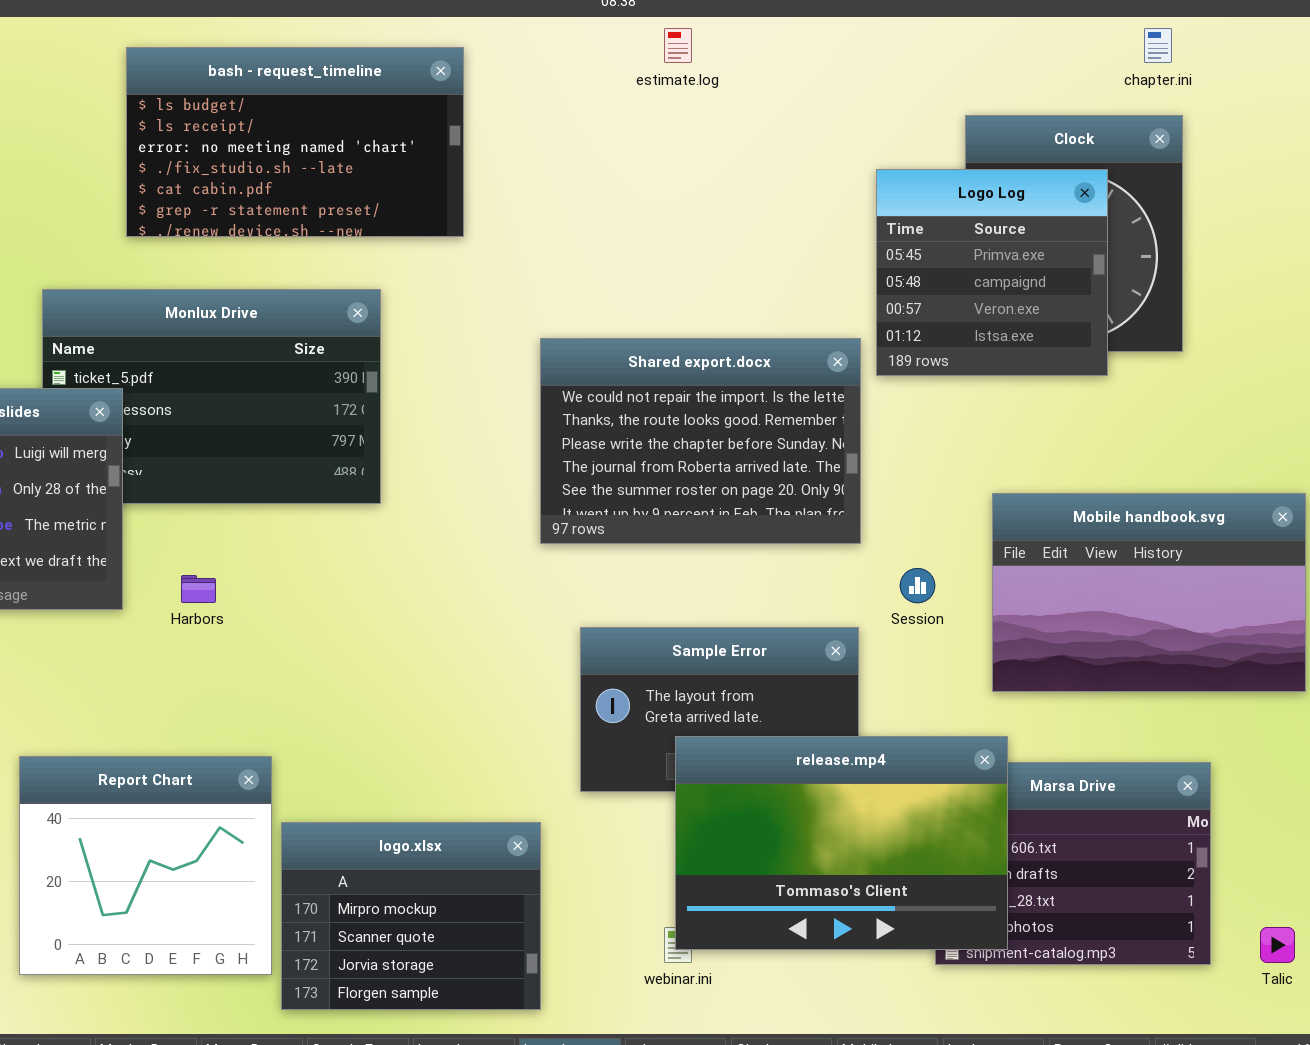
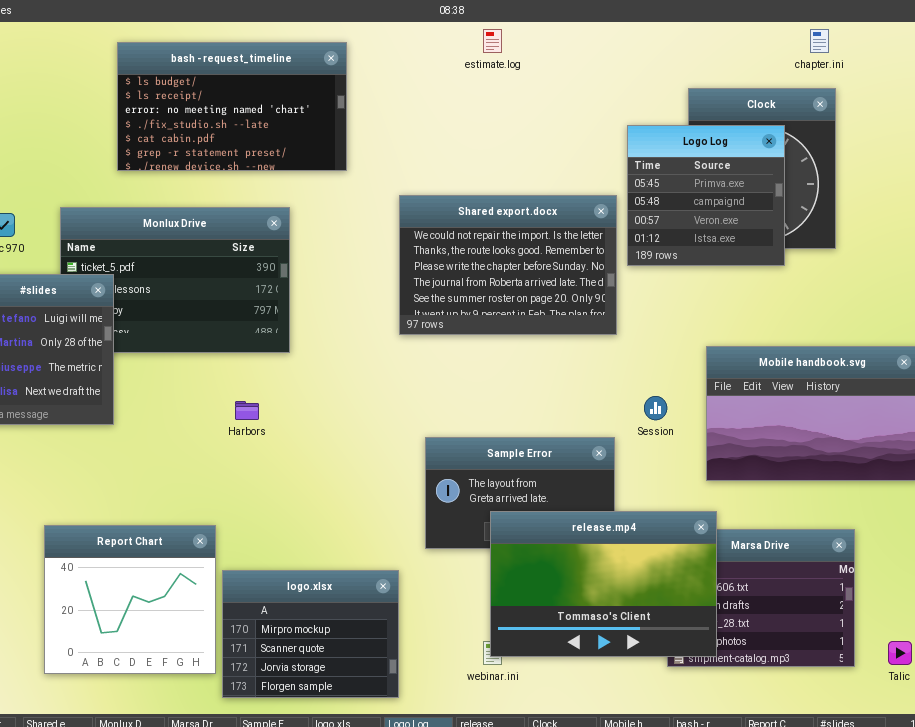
Shared export.docx: [540,338,861,544] -> [399,195,617,335], moved
Harbors: [181,575,216,603] -> [235,401,259,420], moved

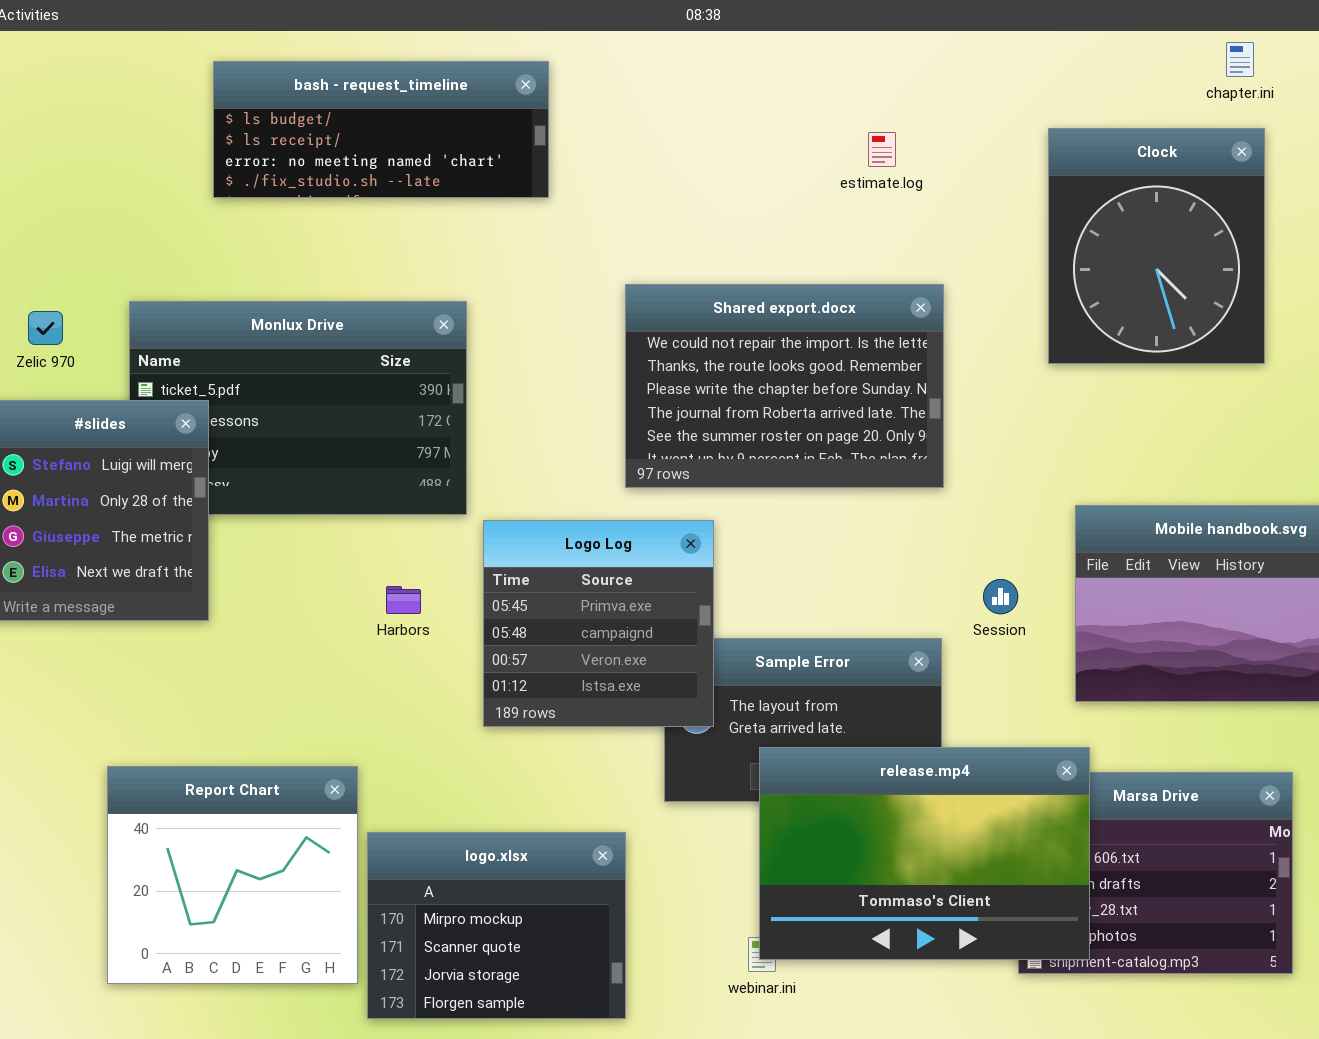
estimate.log: [483,29,502,53] -> [868,132,896,167], moved
bash - request_timeline: [117,42,347,171] -> [213,61,549,198], resized
Logo Log: [627,125,785,266] -> [483,520,714,727], moved

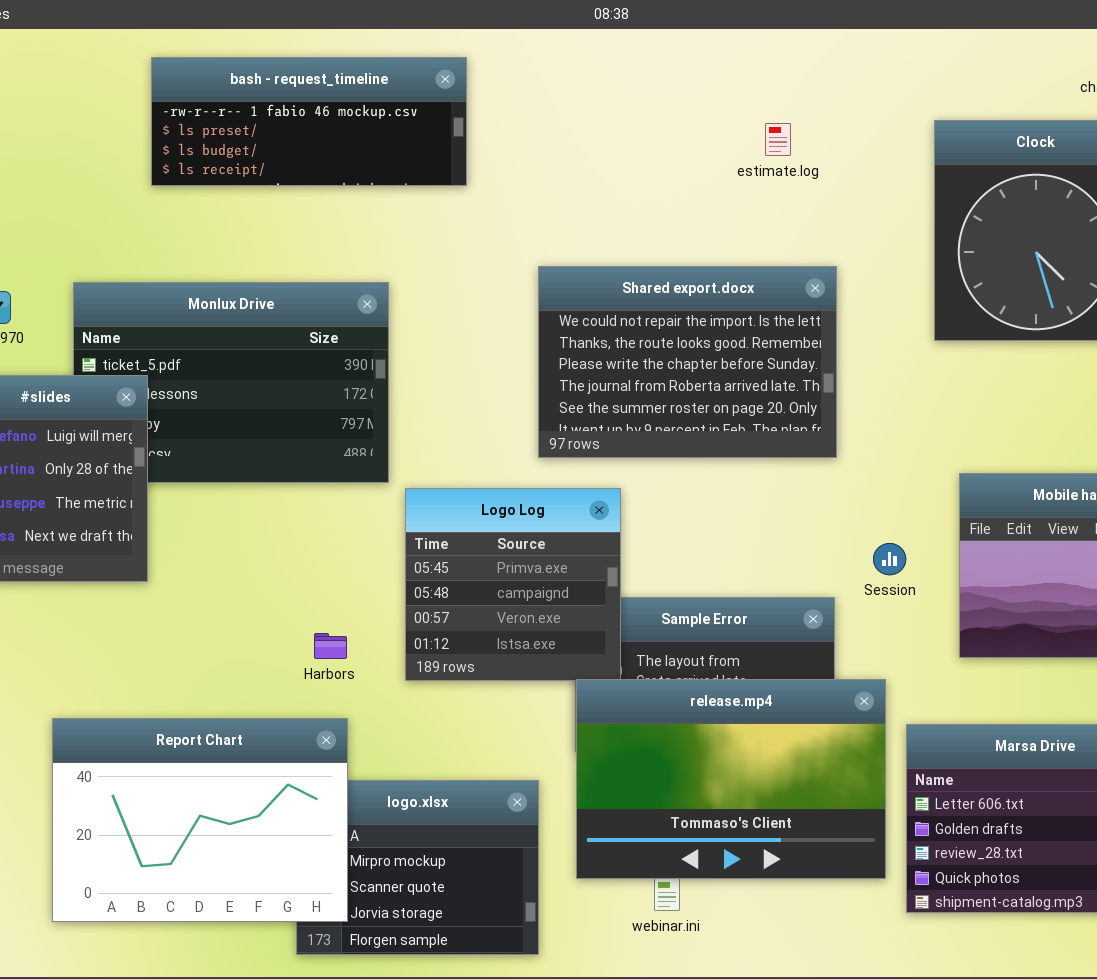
bash - request_timeline: [213,61,549,198] -> [151,57,467,186], scrolled up 2 rows
Harbors: [386,586,421,614] -> [314,633,347,659], moved
release.mp4: [759,747,1090,960] -> [576,679,886,879], moved
Report Chart: [107,766,358,984] -> [52,718,348,922], resized

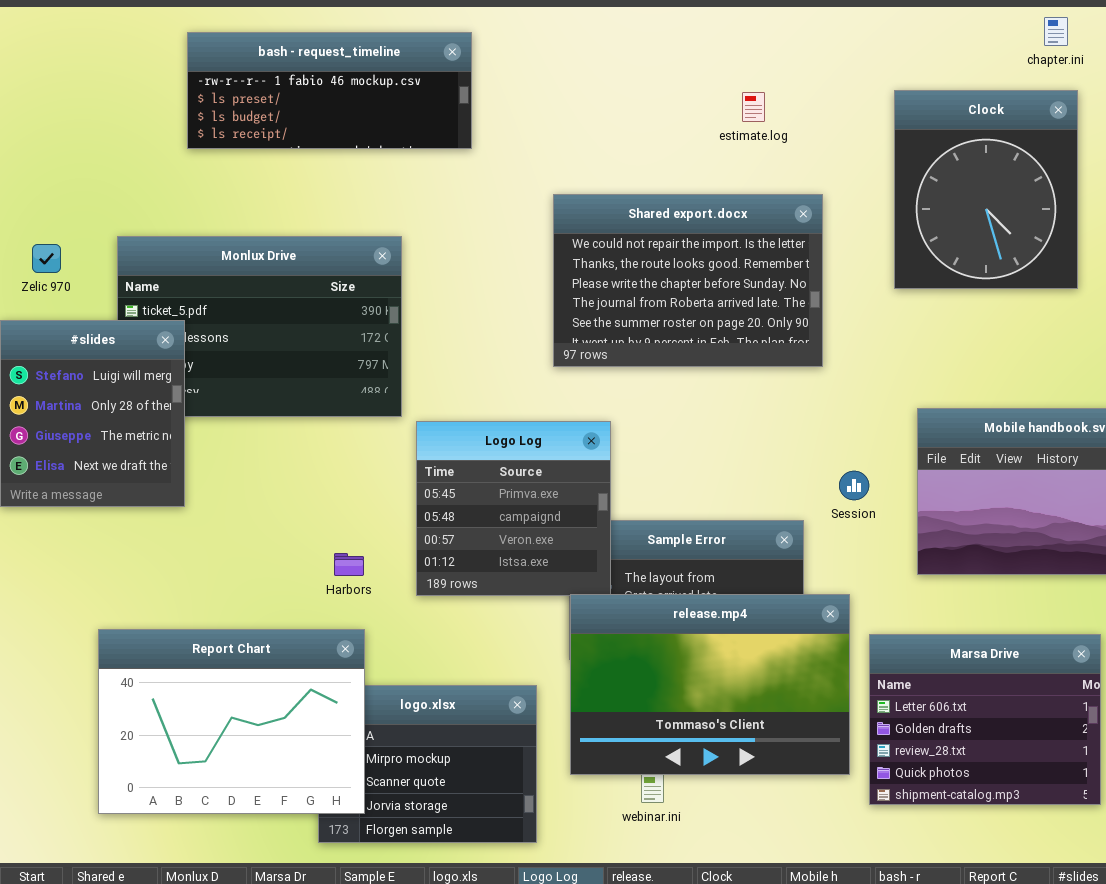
Shared export.docx: [538,266,837,458] -> [553,194,823,367], moved

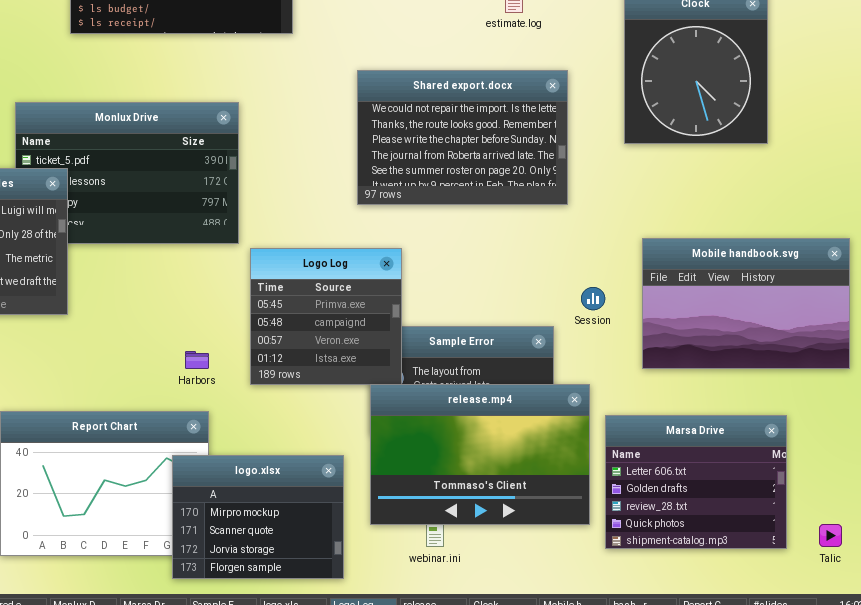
logo.xlsx: [318,685,537,843] -> [172,455,344,579], raised

